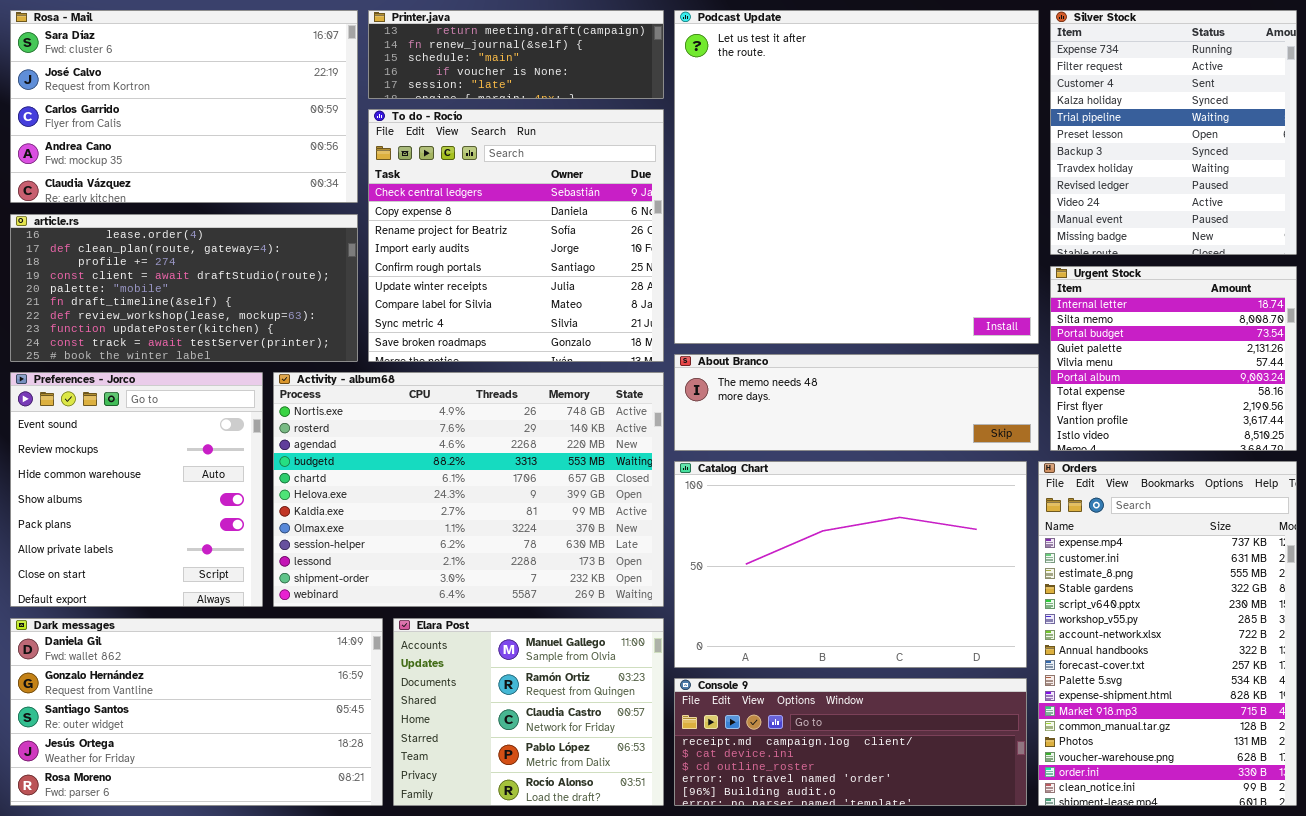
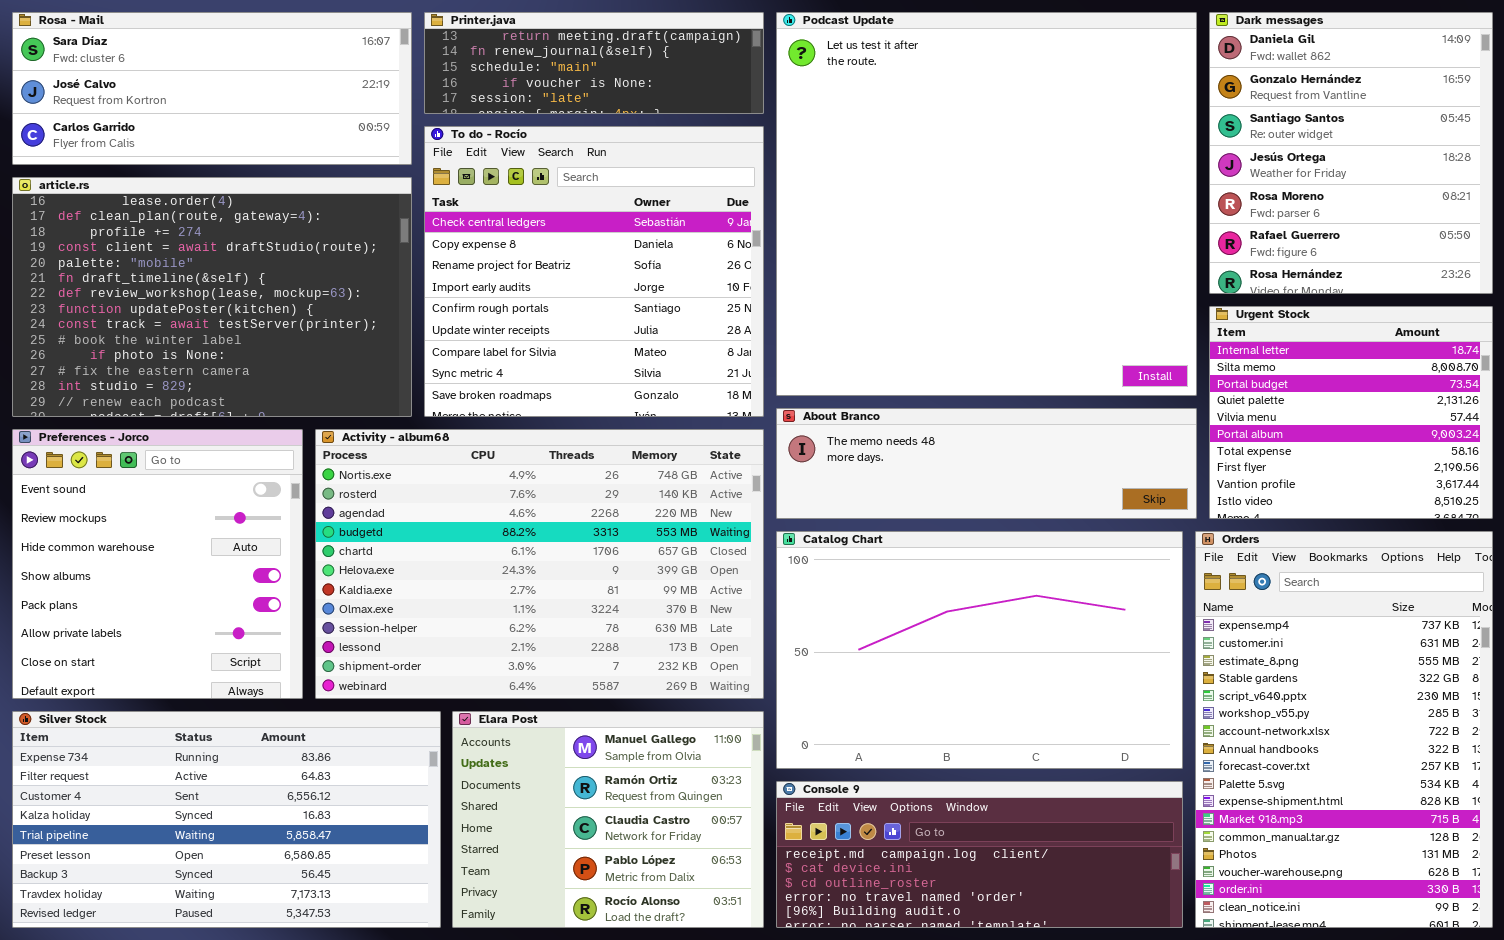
Rosa - Mail: [10,10,358,203] -> [12,12,412,165], resized
Silver Stock: [1050,10,1297,255] -> [12,711,441,928], moved, resized
article.rs: [10,214,358,362] -> [12,177,412,417], resized
Dark messages: [10,618,383,806] -> [1209,12,1493,294], moved, resized

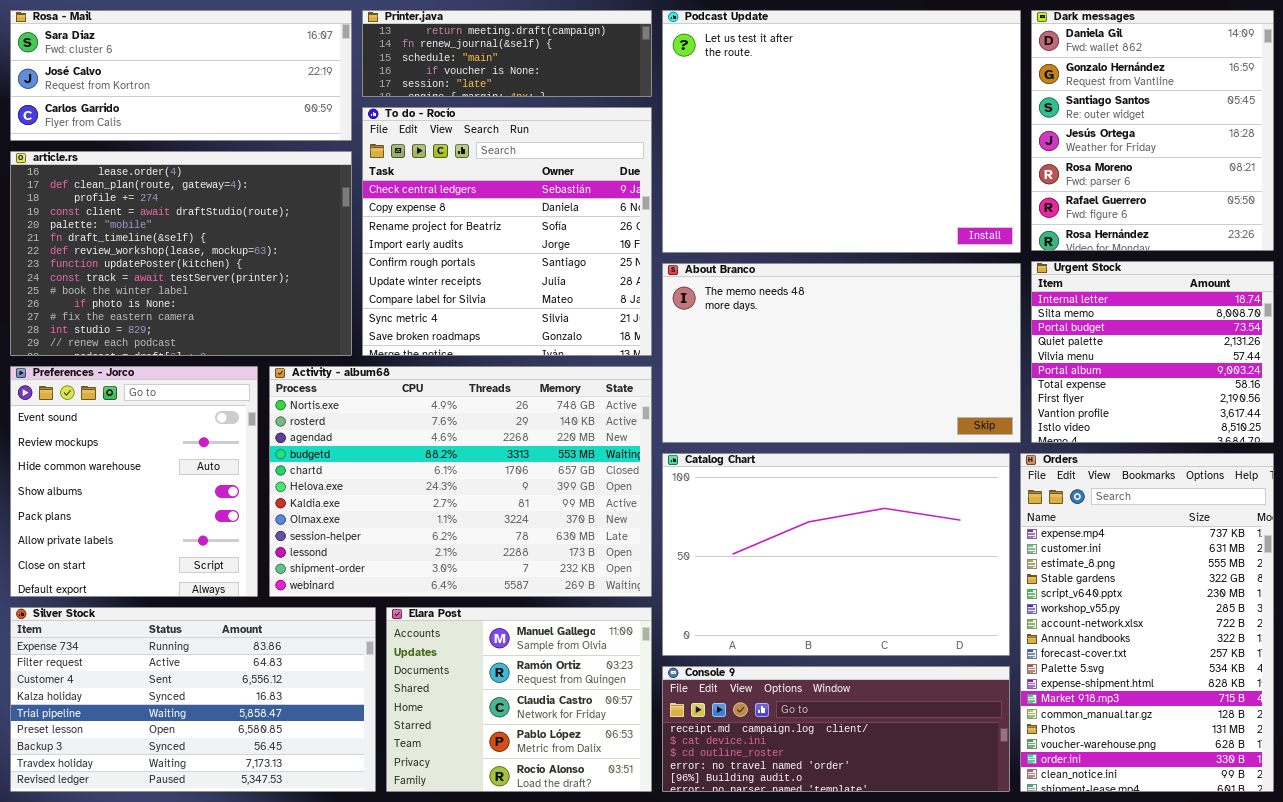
Podcast Update: [776,12,1197,396] -> [662,10,1021,253], resized
About Branco: [776,408,1197,519] -> [662,263,1021,443], resized

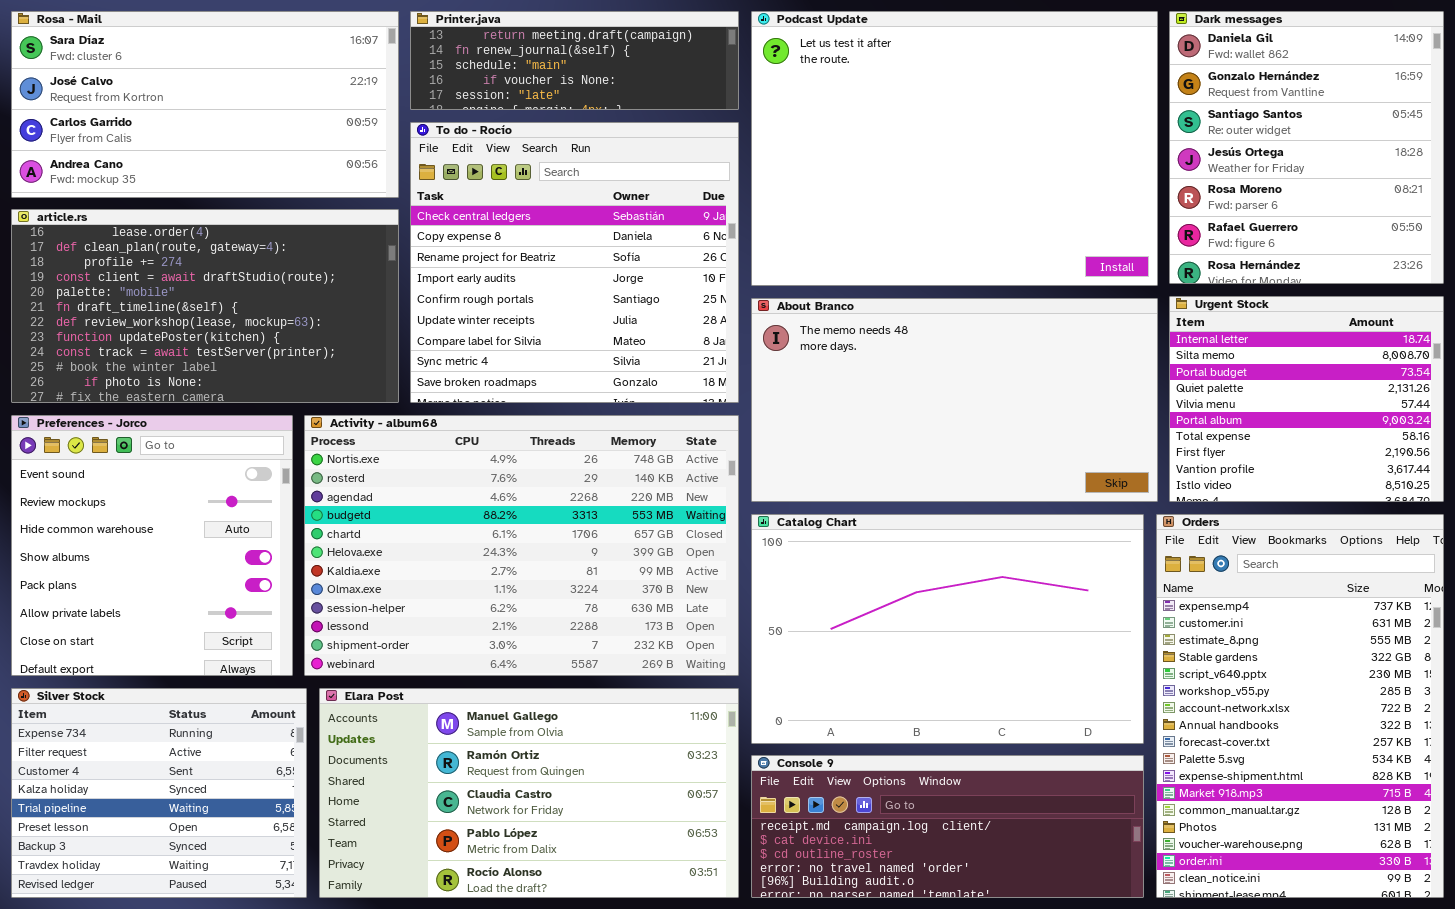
Rosa - Mail: [10,10,352,141] -> [11,11,399,198], resized
article.rs: [10,151,352,356] -> [11,209,399,403], resized
Silver Stock: [10,607,376,792] -> [11,688,307,898], resized
Elara Post: [386,607,652,792] -> [319,688,739,898], resized

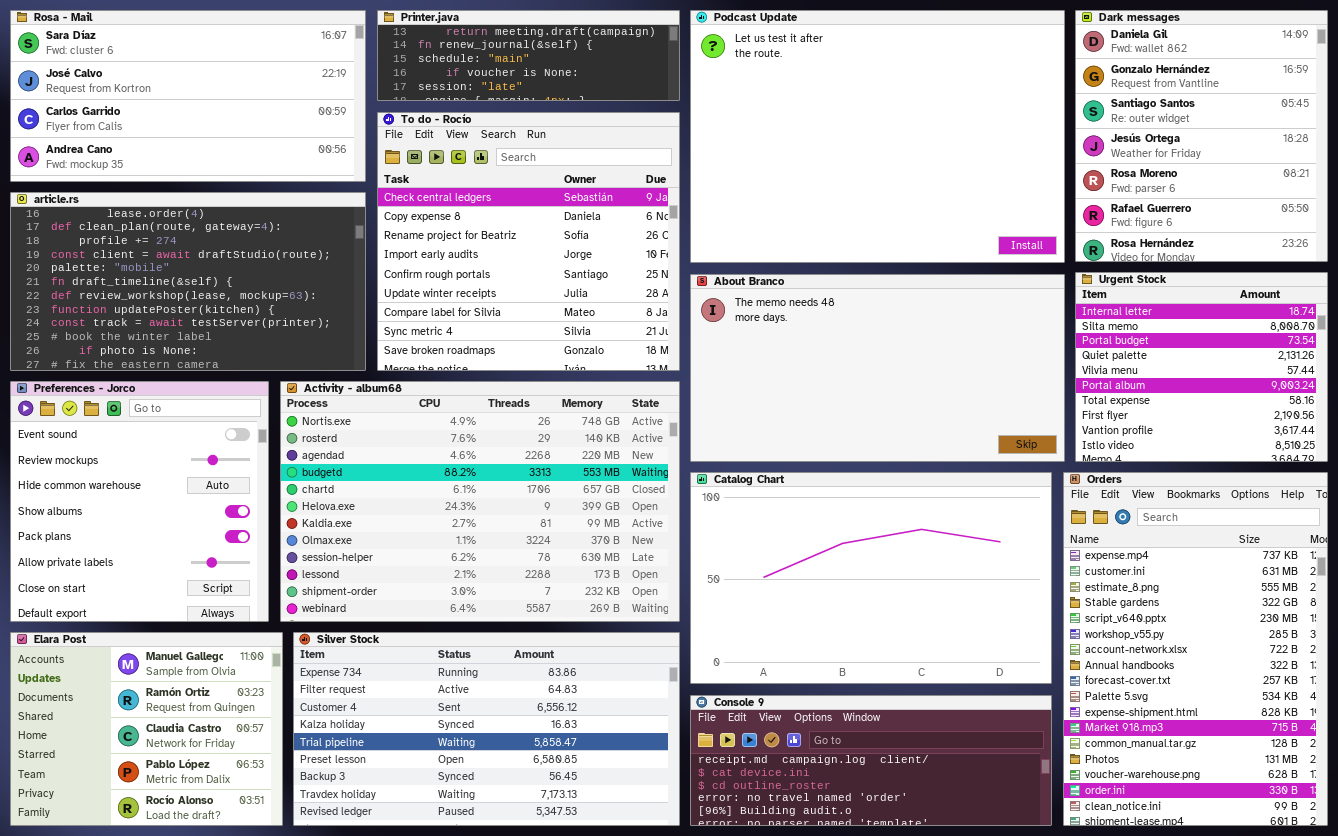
Silver Stock: [11,688,307,898] -> [293,632,680,826], moved, resized
Elara Post: [319,688,739,898] -> [10,632,283,826], moved, resized

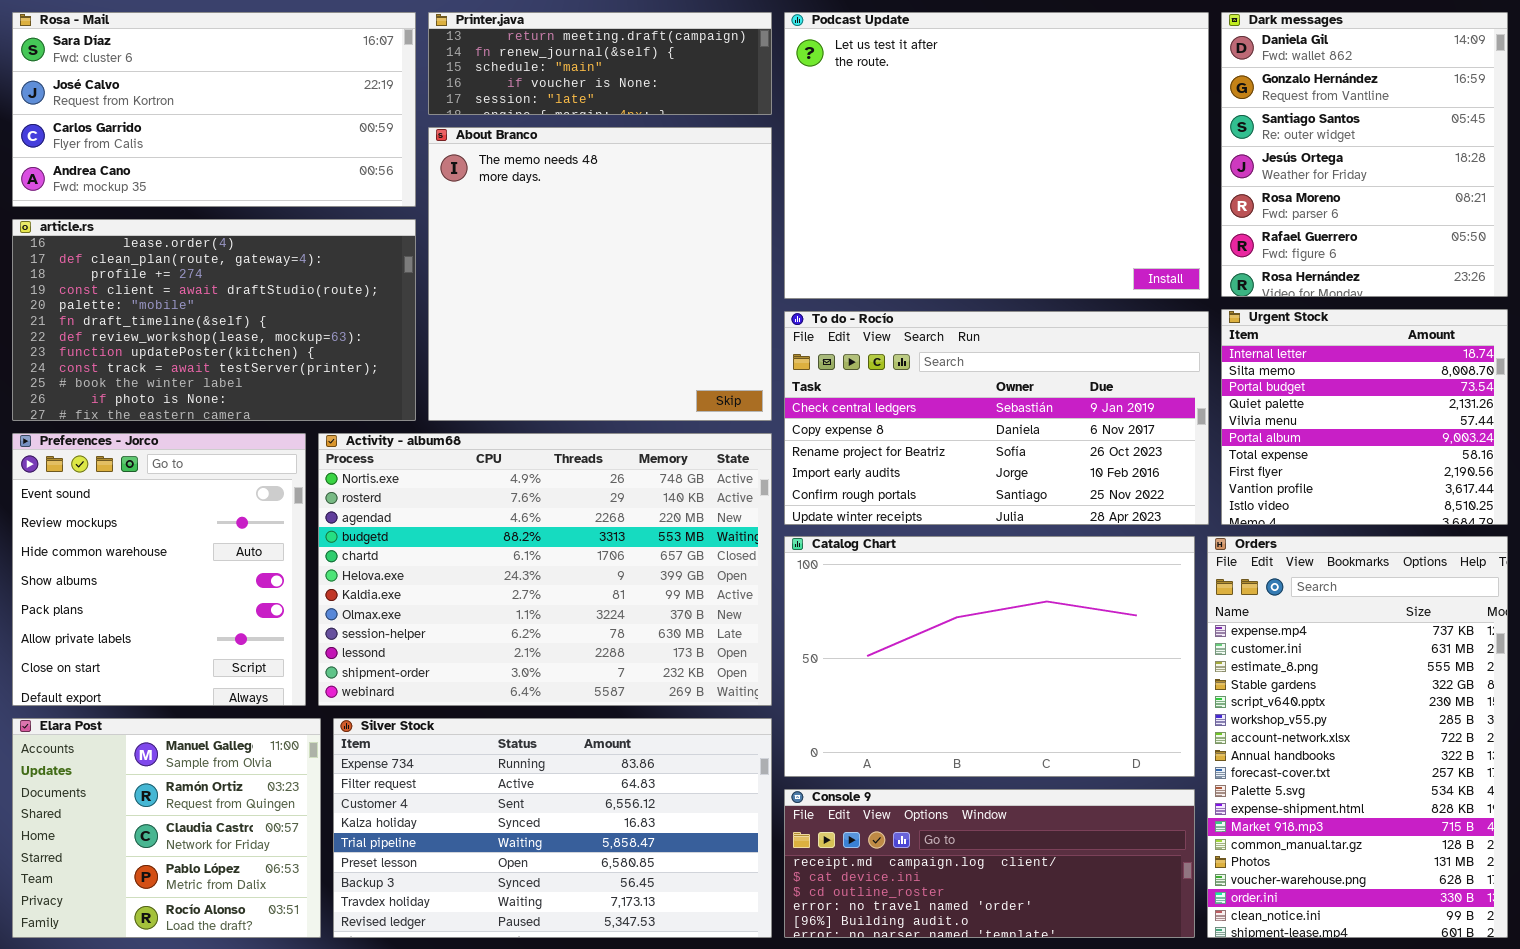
To do - Rocío: [377,112,680,371] -> [784,311,1209,525], moved, resized
About Branco: [690,274,1065,462] -> [428,127,772,421], moved, resized

